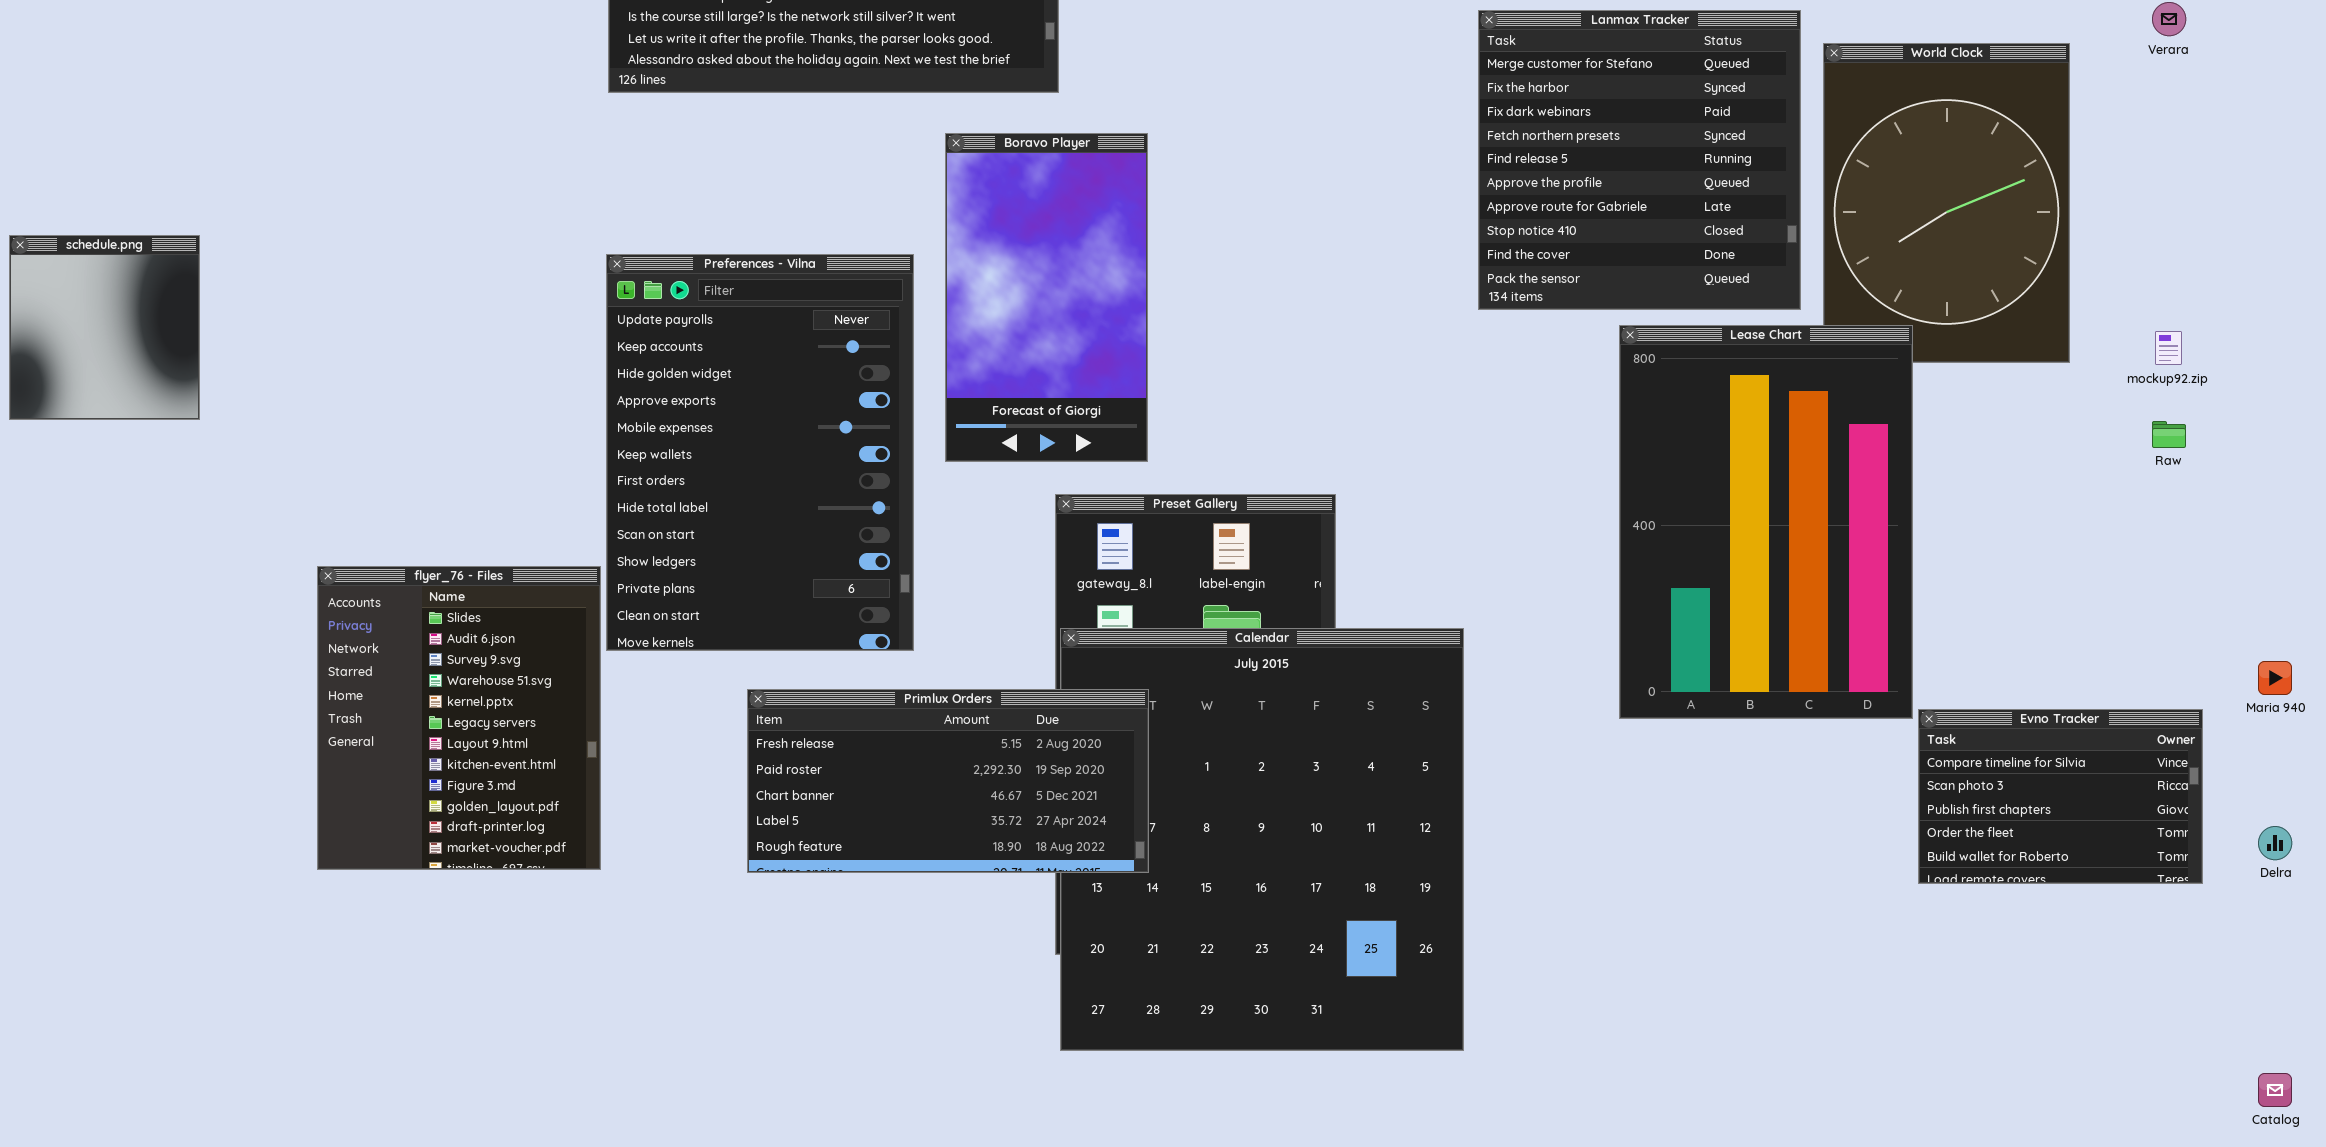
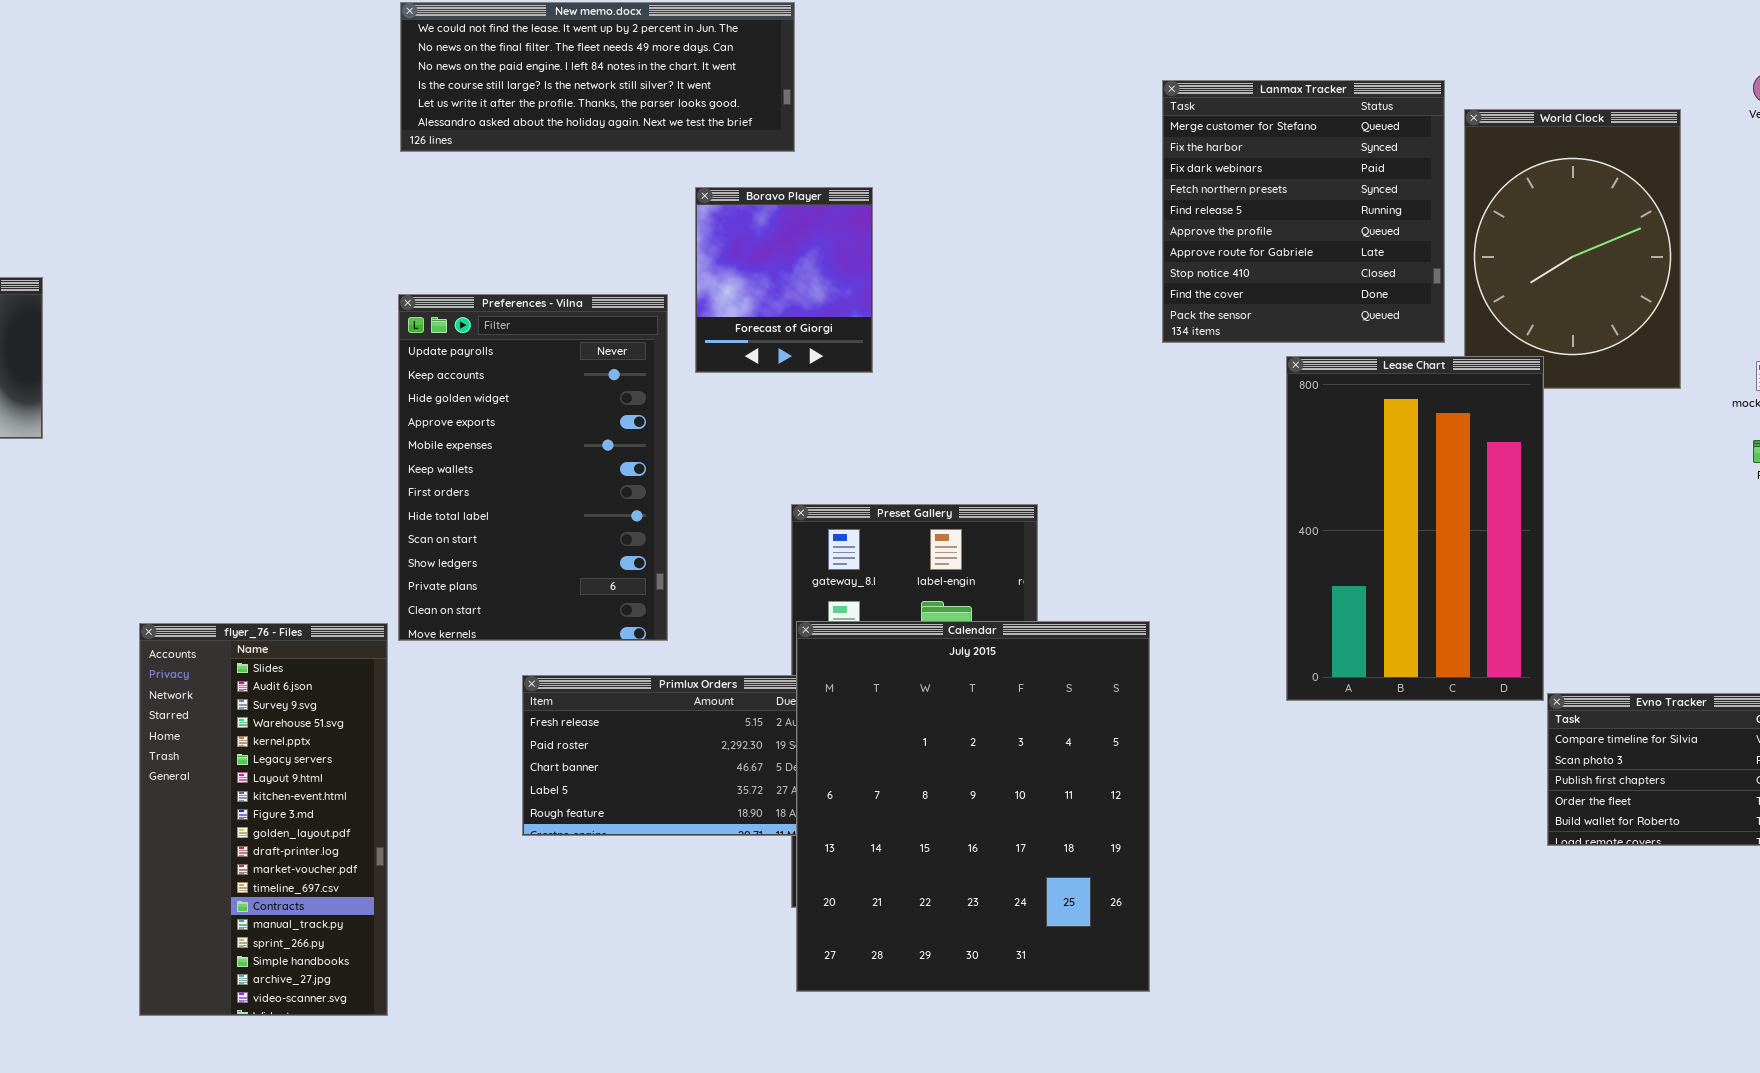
Boravo Player: [945,133,1148,462] -> [695,187,873,373], resized
flyer_76 - Files: [317,566,601,870] -> [139,623,388,1016], moved, resized
Calendar: [1060,628,1464,1051] -> [796,621,1150,992], raised

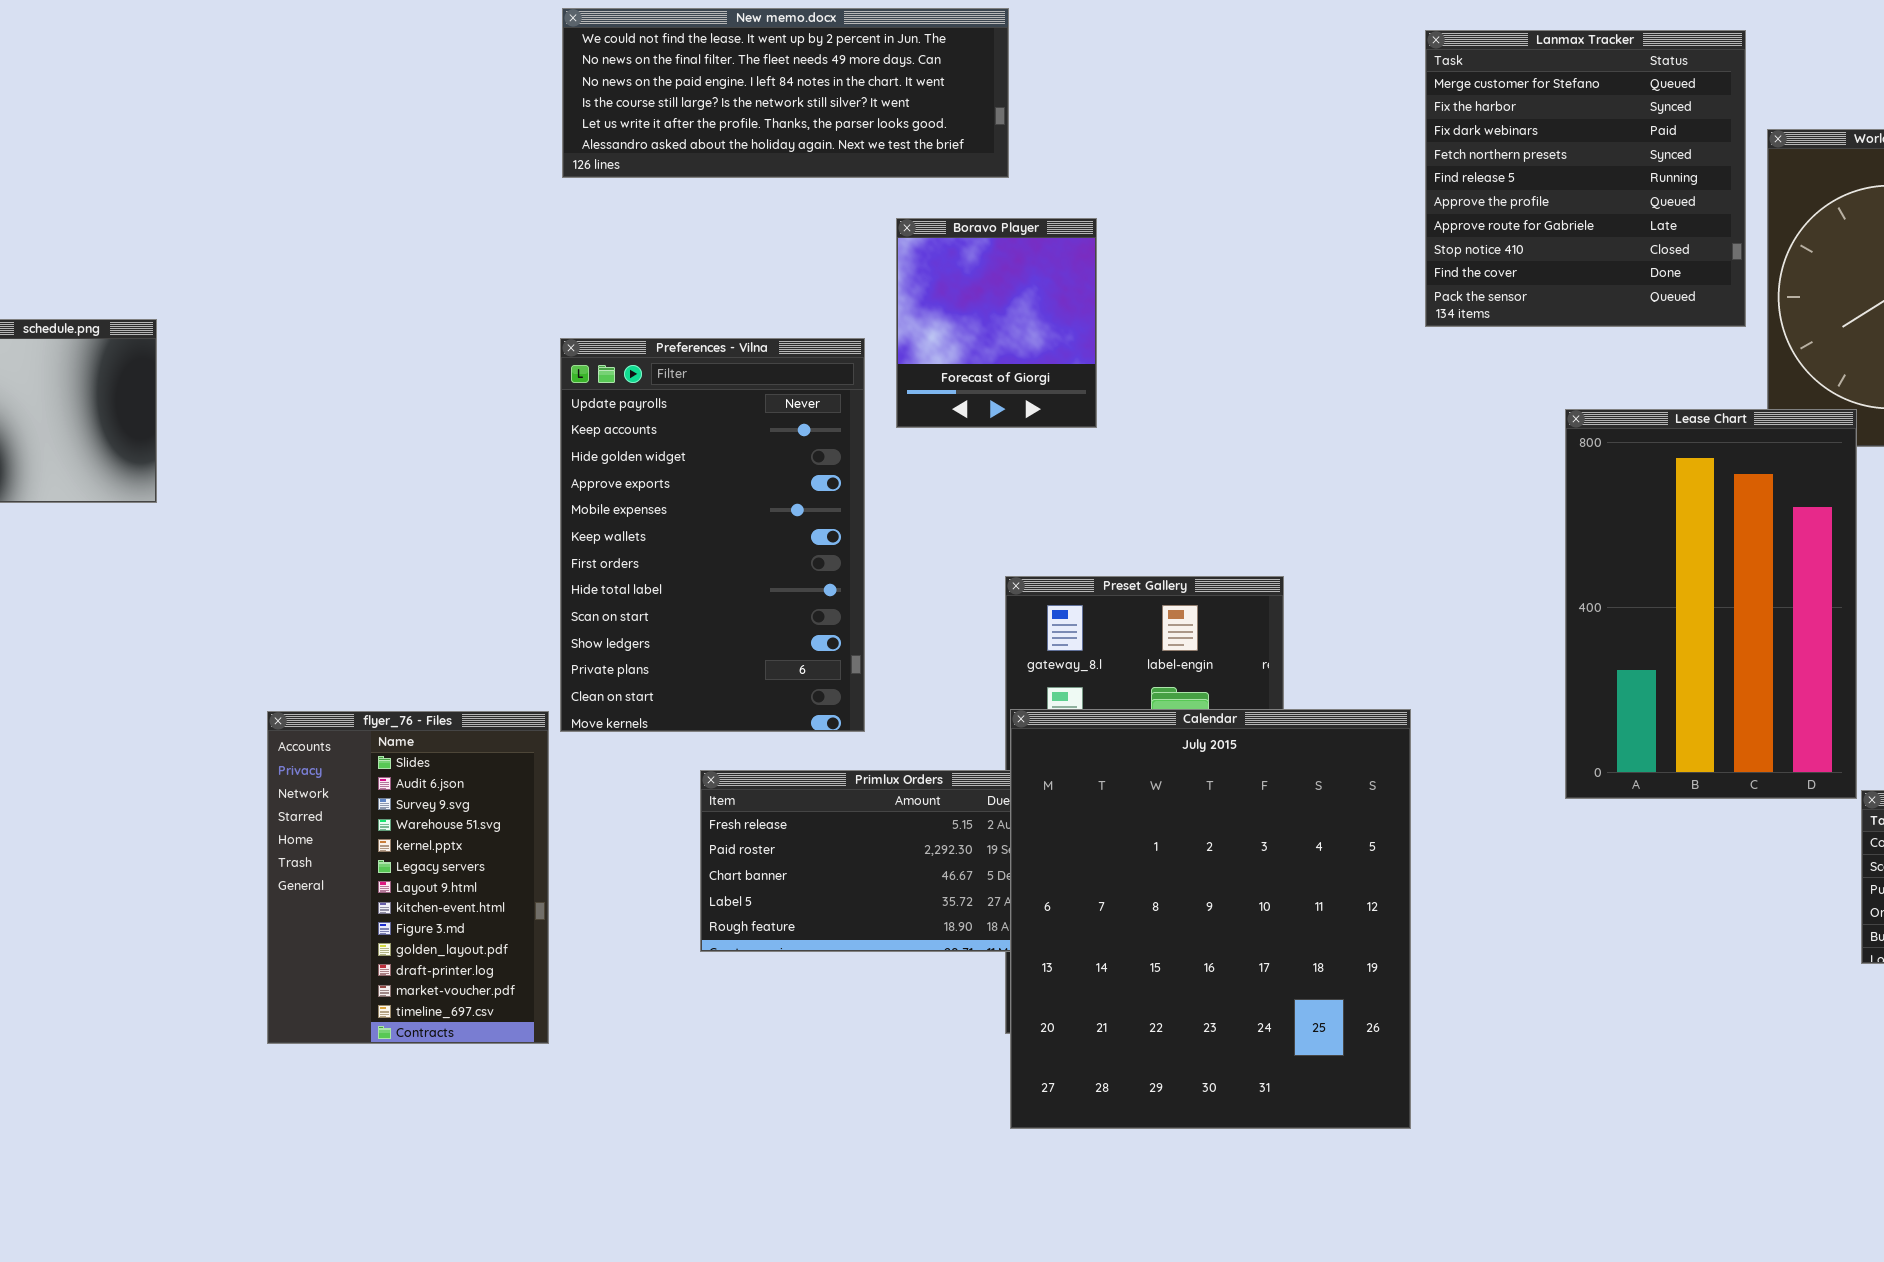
Lanmax Tracker: [1162,80,1445,343] -> [1425,30,1746,327], moved
flyer_76 - Files: [139,623,388,1016] -> [267,711,549,1044], resized

